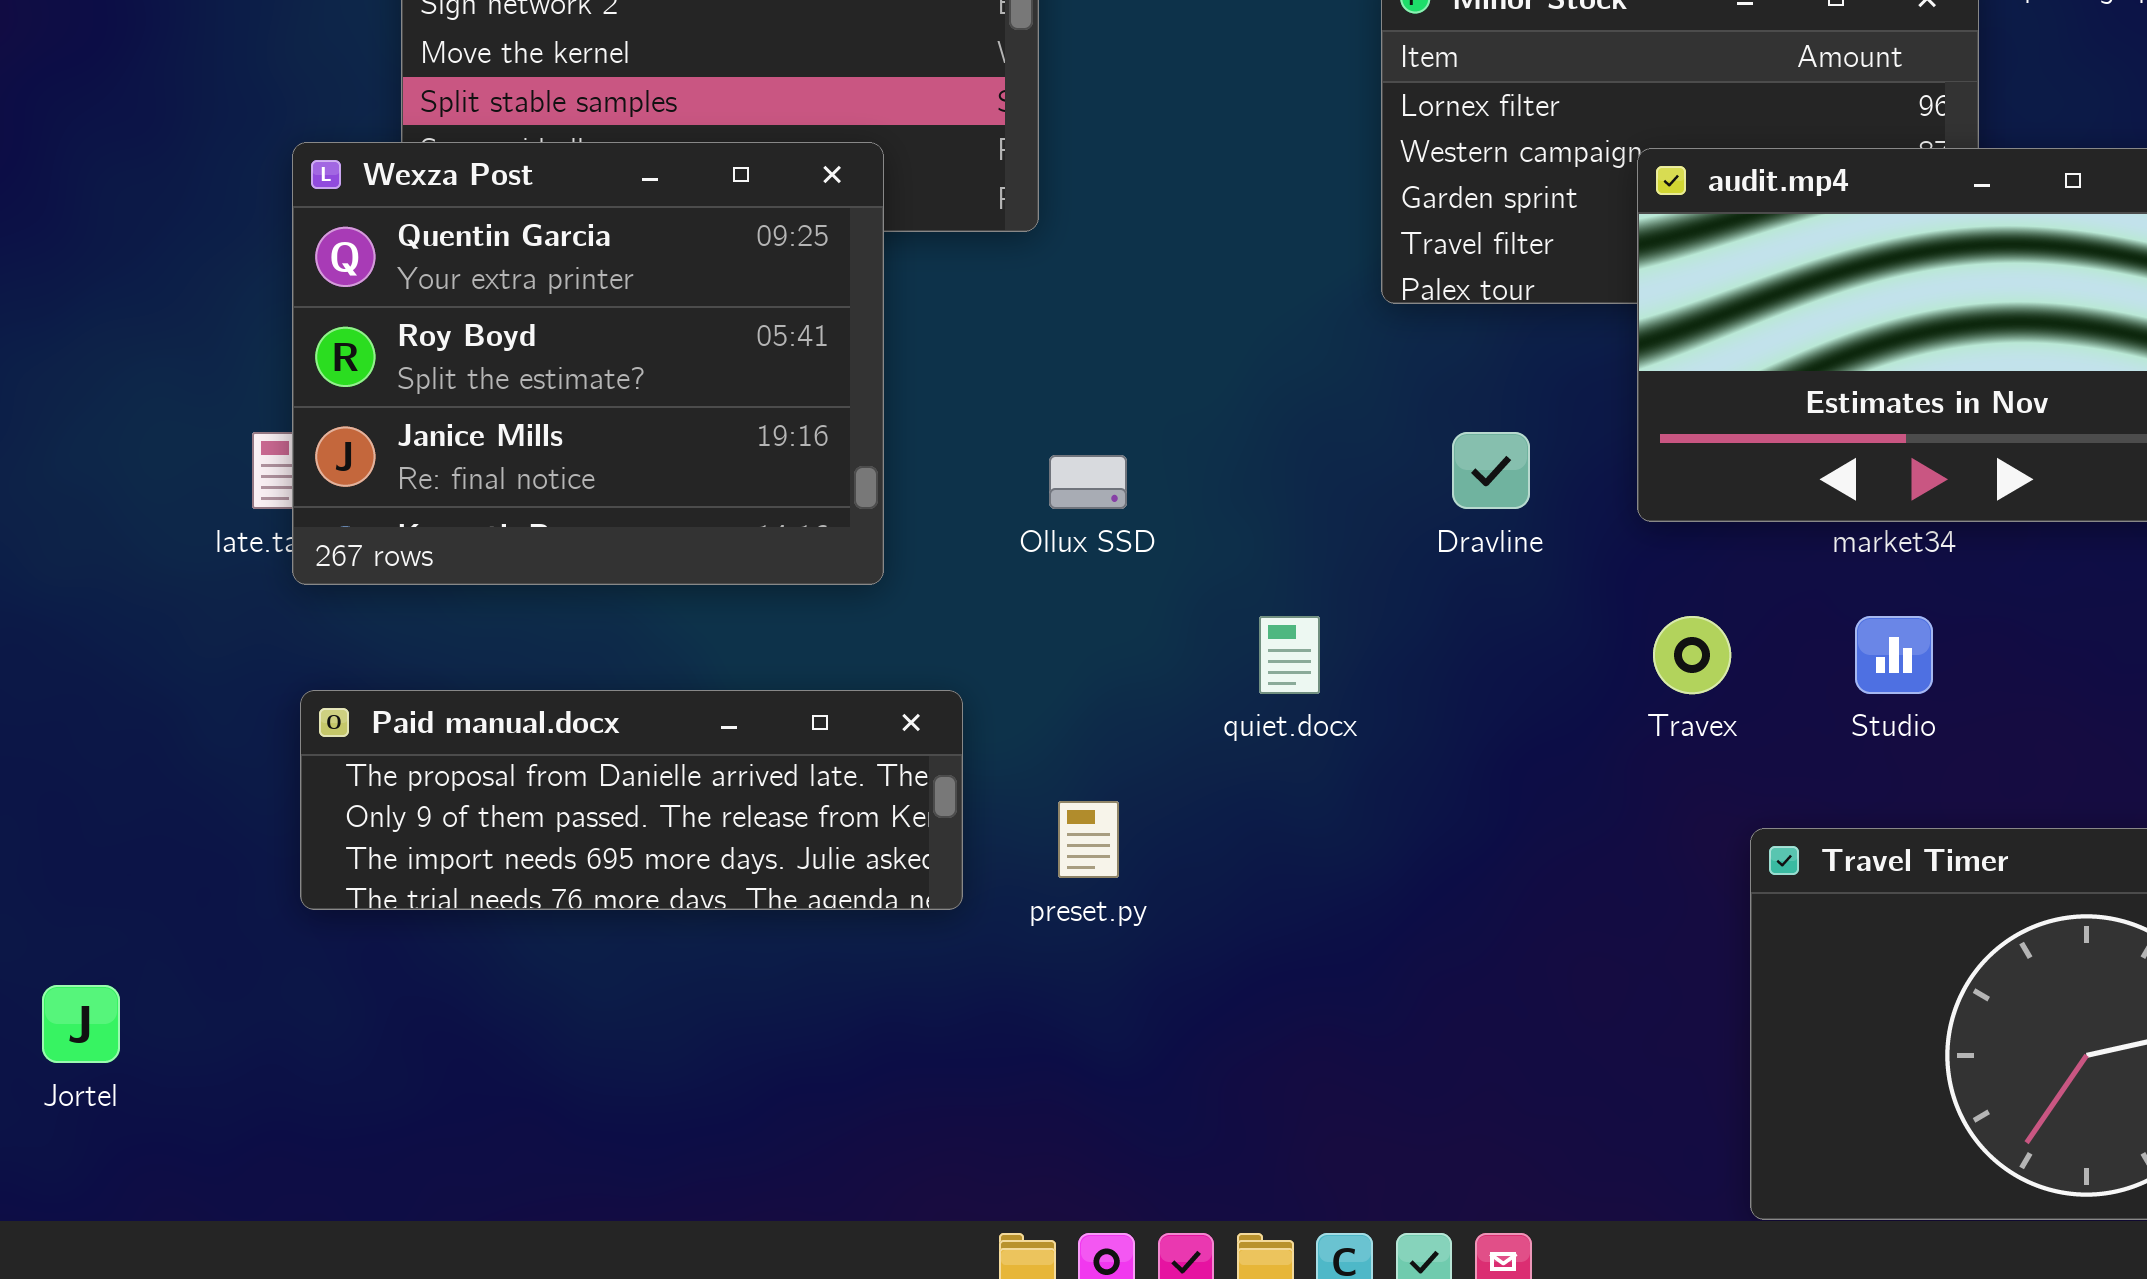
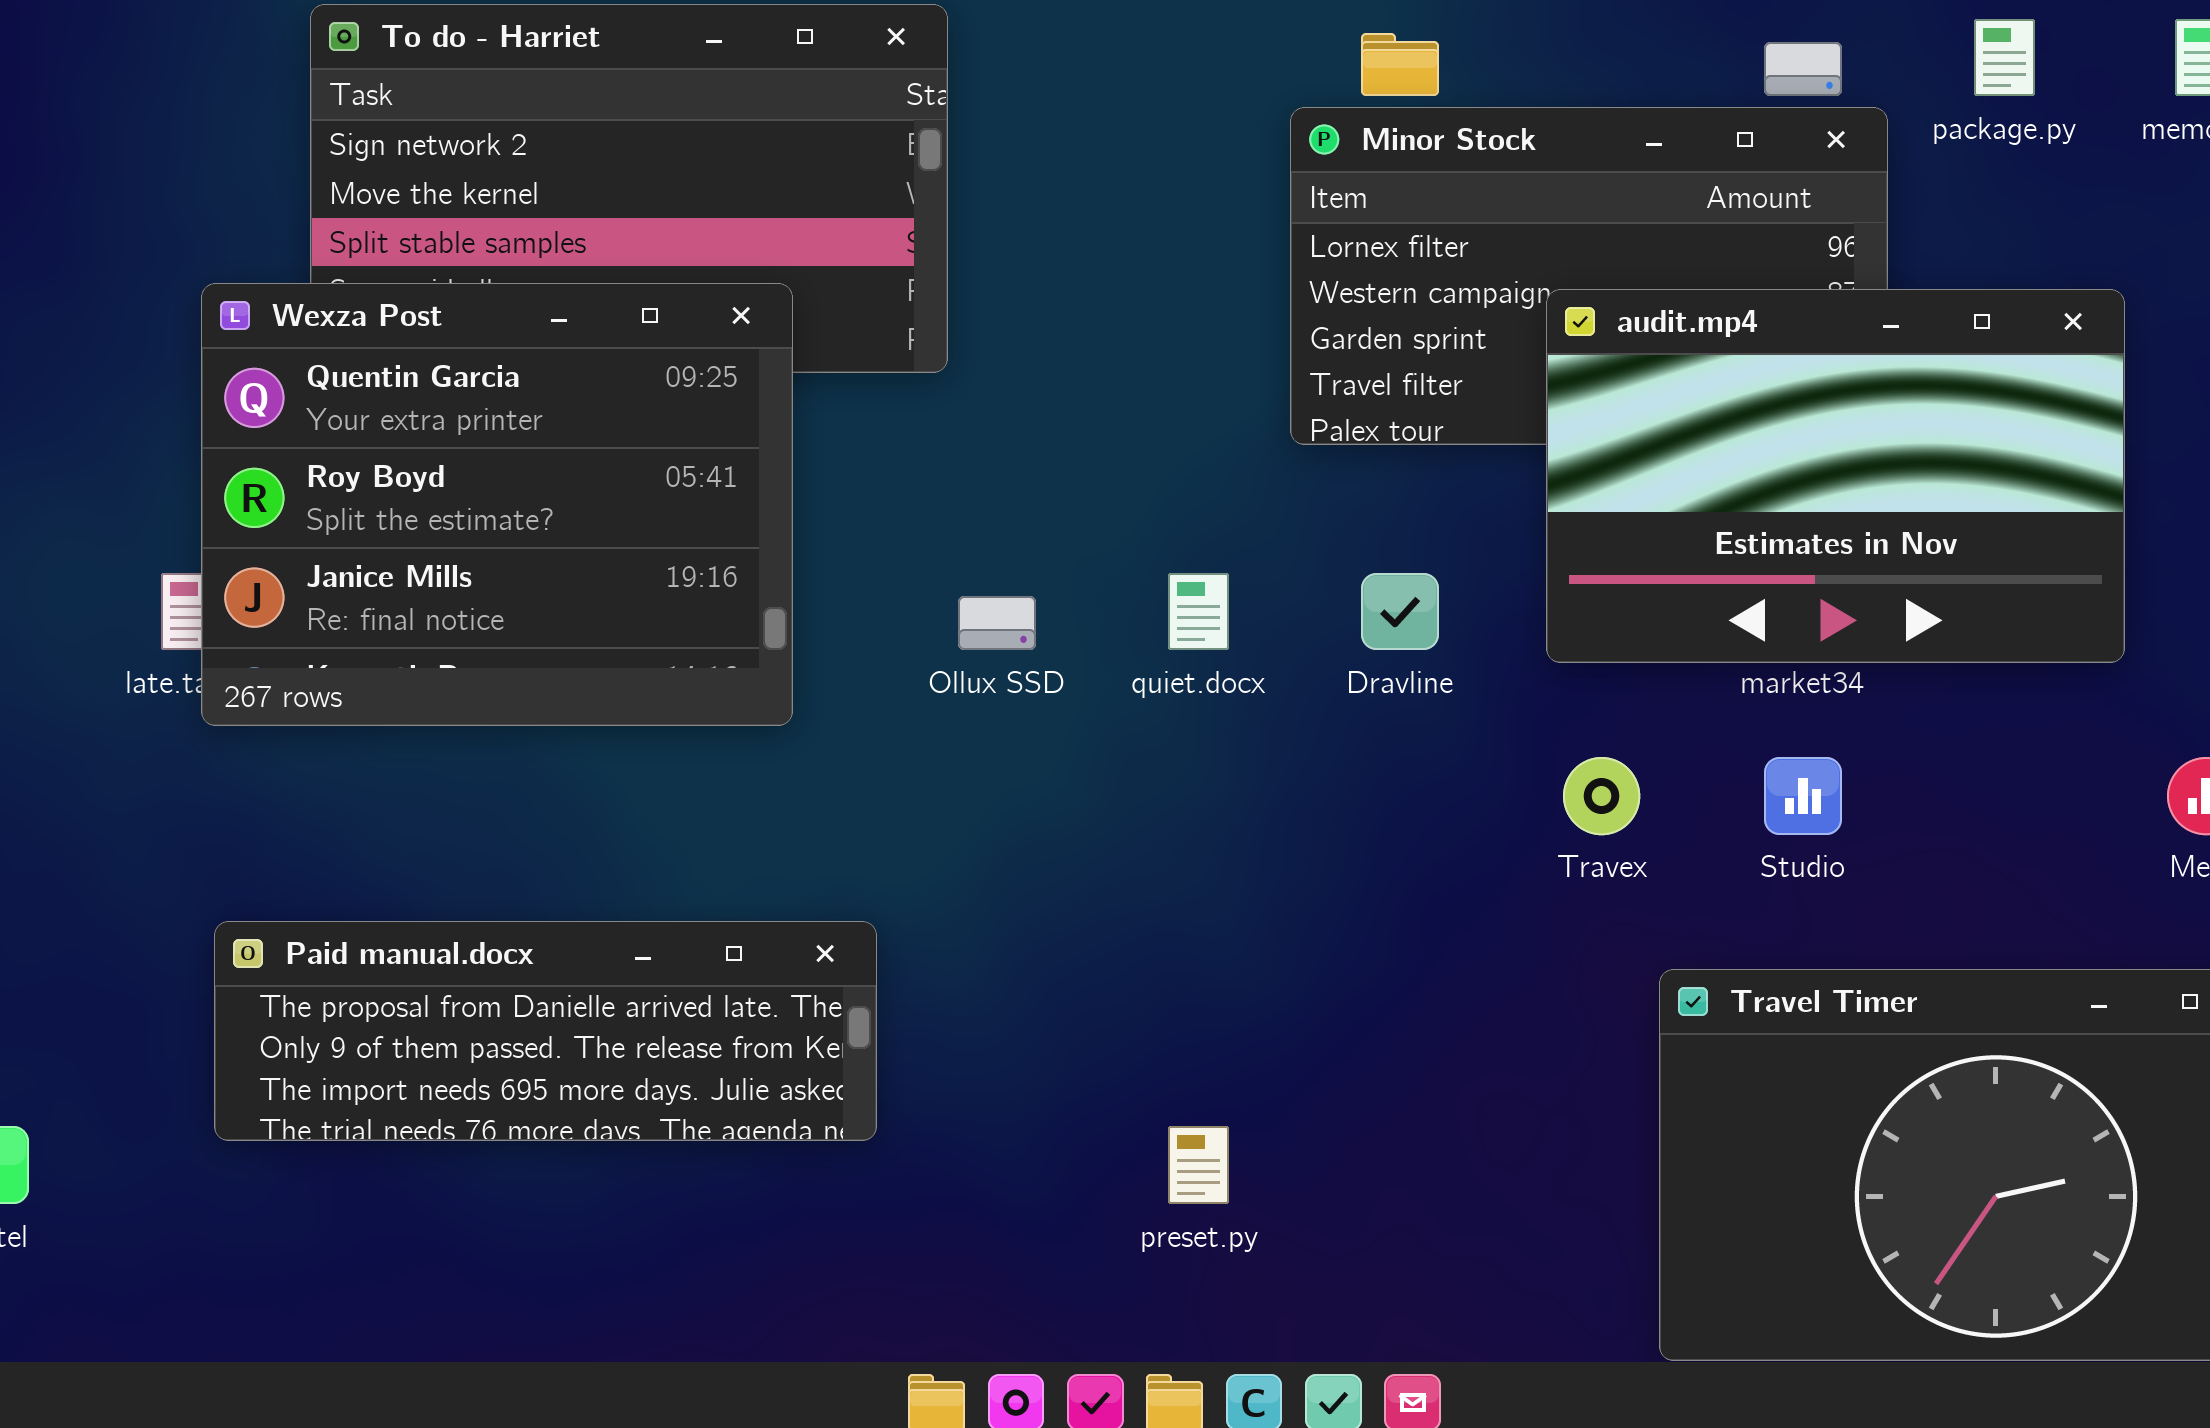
quiet.docx: [1259,616,1320,694] -> [1168,573,1229,650], moved
Paid manual.docx: [300,690,963,910] -> [214,921,877,1141], moved
preset.py: [1058,801,1119,878] -> [1168,1126,1229,1204], moved

